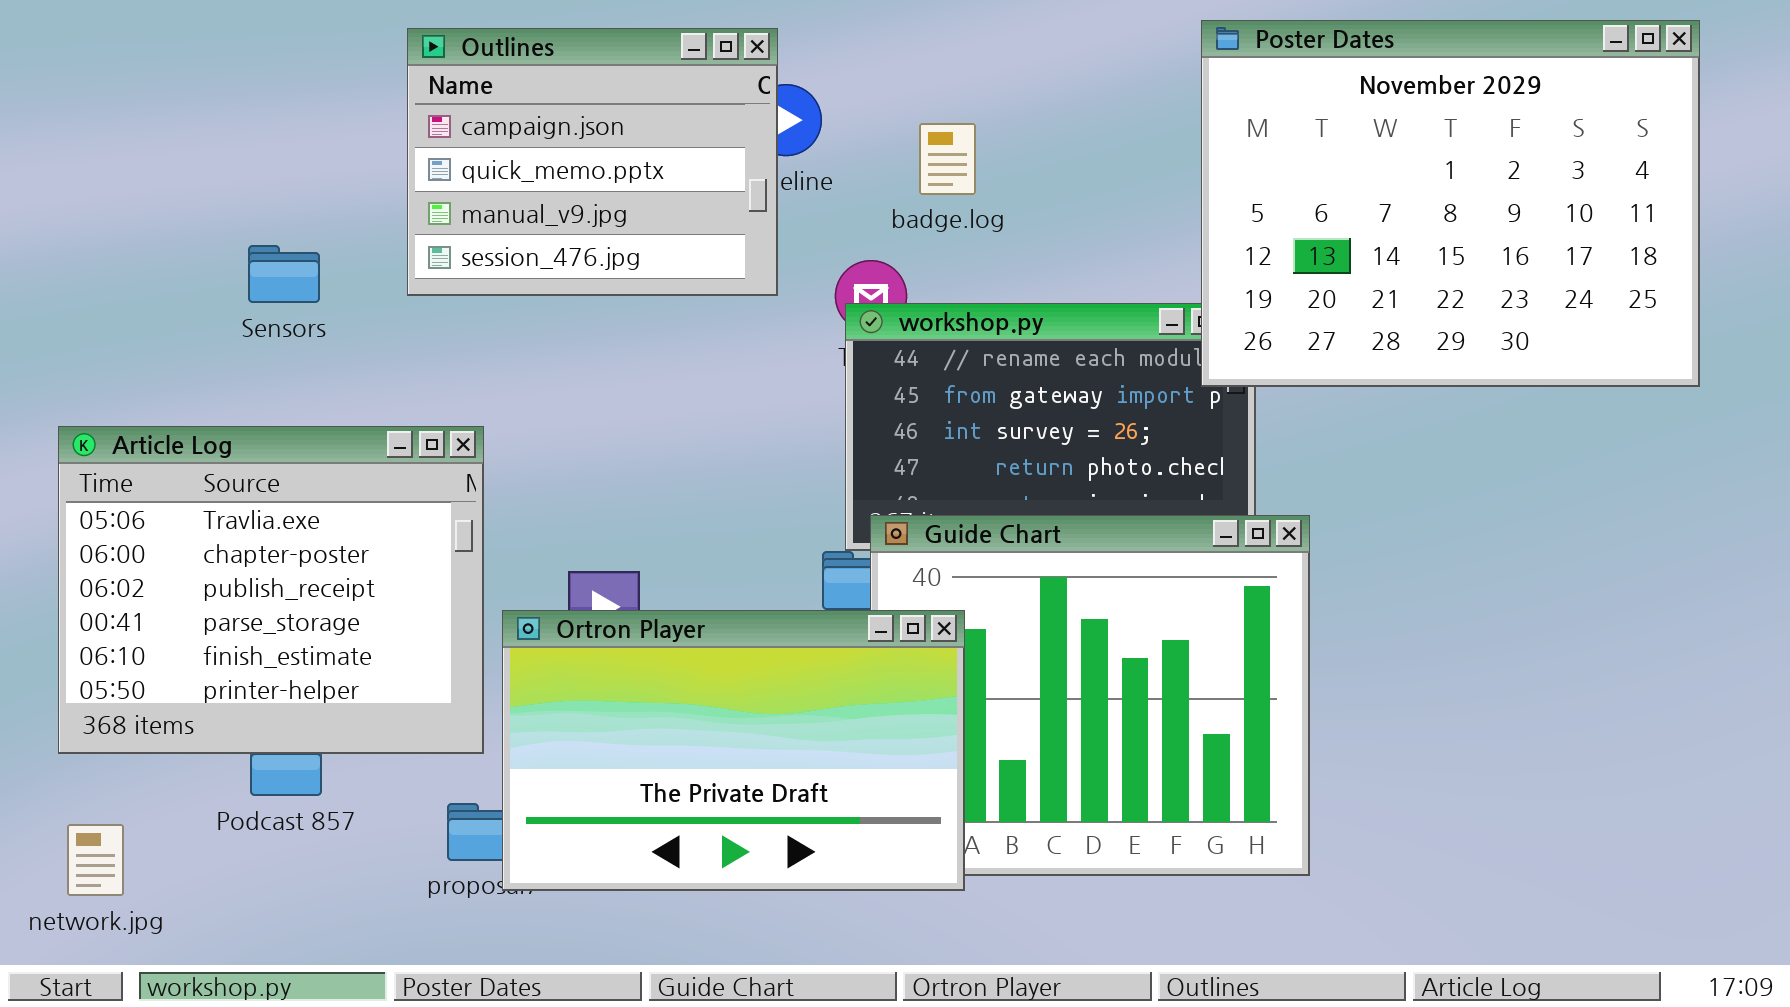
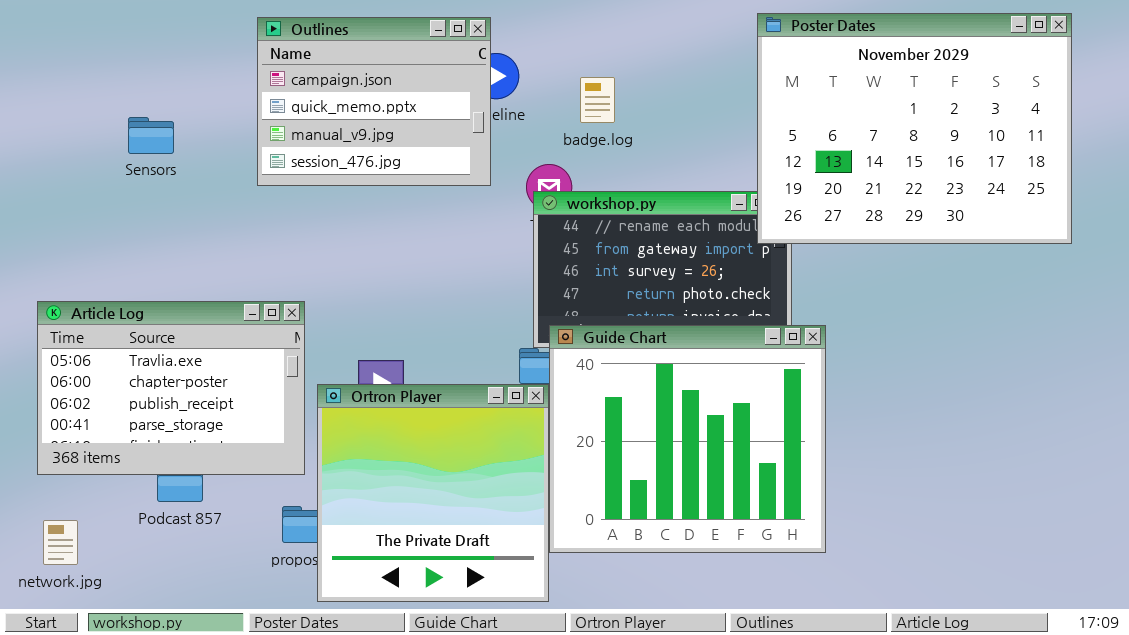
Sensors: [248,245,320,303] -> [128,117,174,154], moved
Article Log: [58,426,484,754] -> [37,301,305,475], resized
Ortron Player: [502,610,965,891] -> [317,384,549,602], resized

